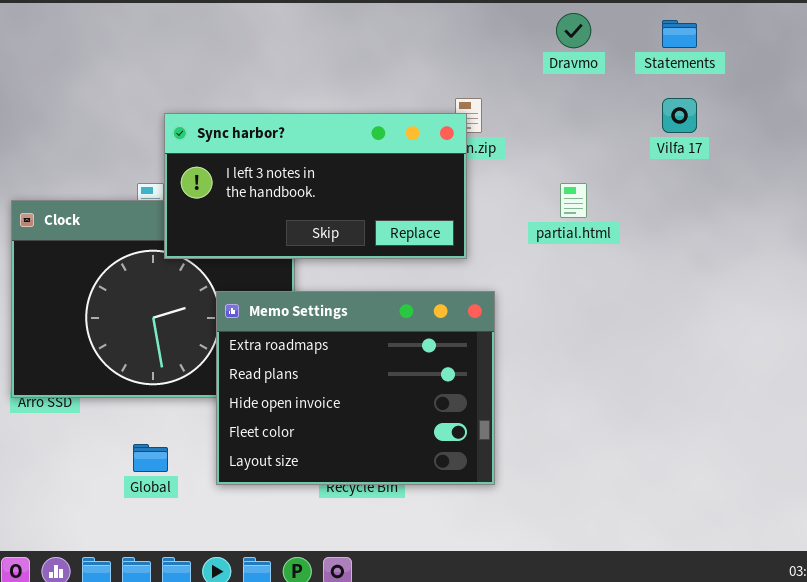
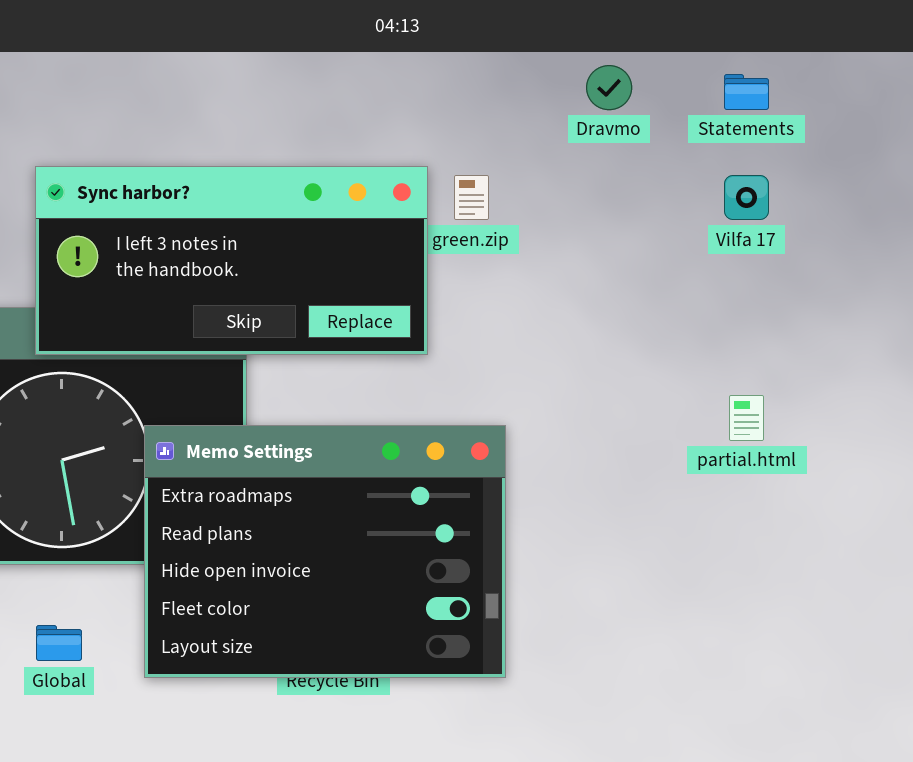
Sync harbor?: [164,113,467,259] -> [35,166,428,355], moved
partial.html: [560,183,587,218] -> [729,395,764,441], moved

